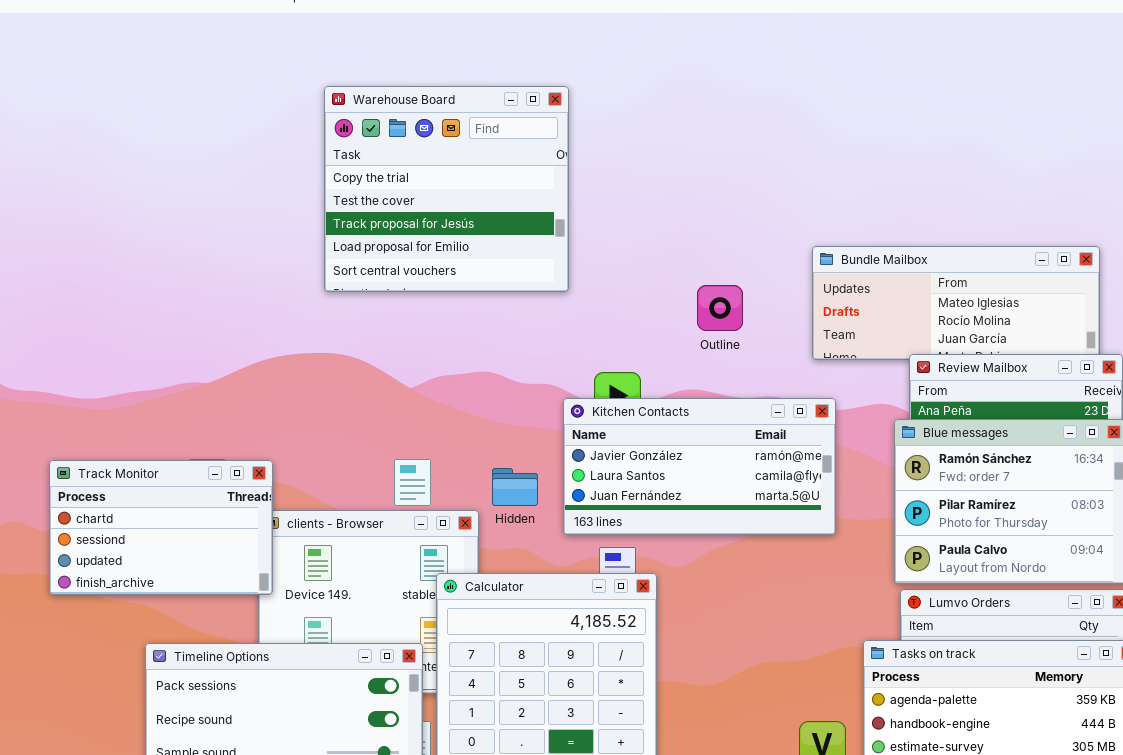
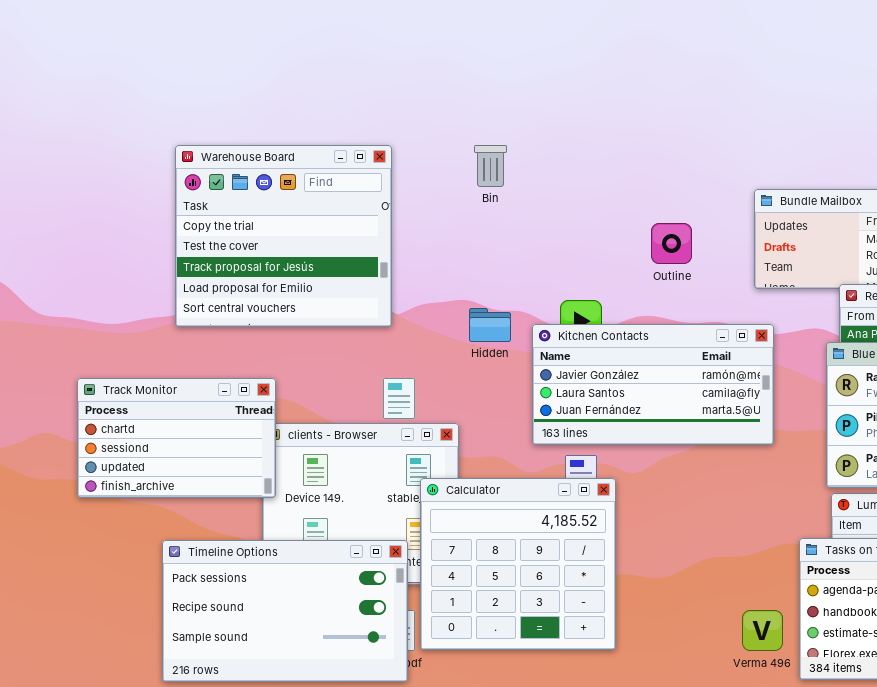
Warehouse Board: [324,86,569,292] -> [175,145,392,327], moved
Hidden: [492,468,538,506] -> [469,308,511,342], moved

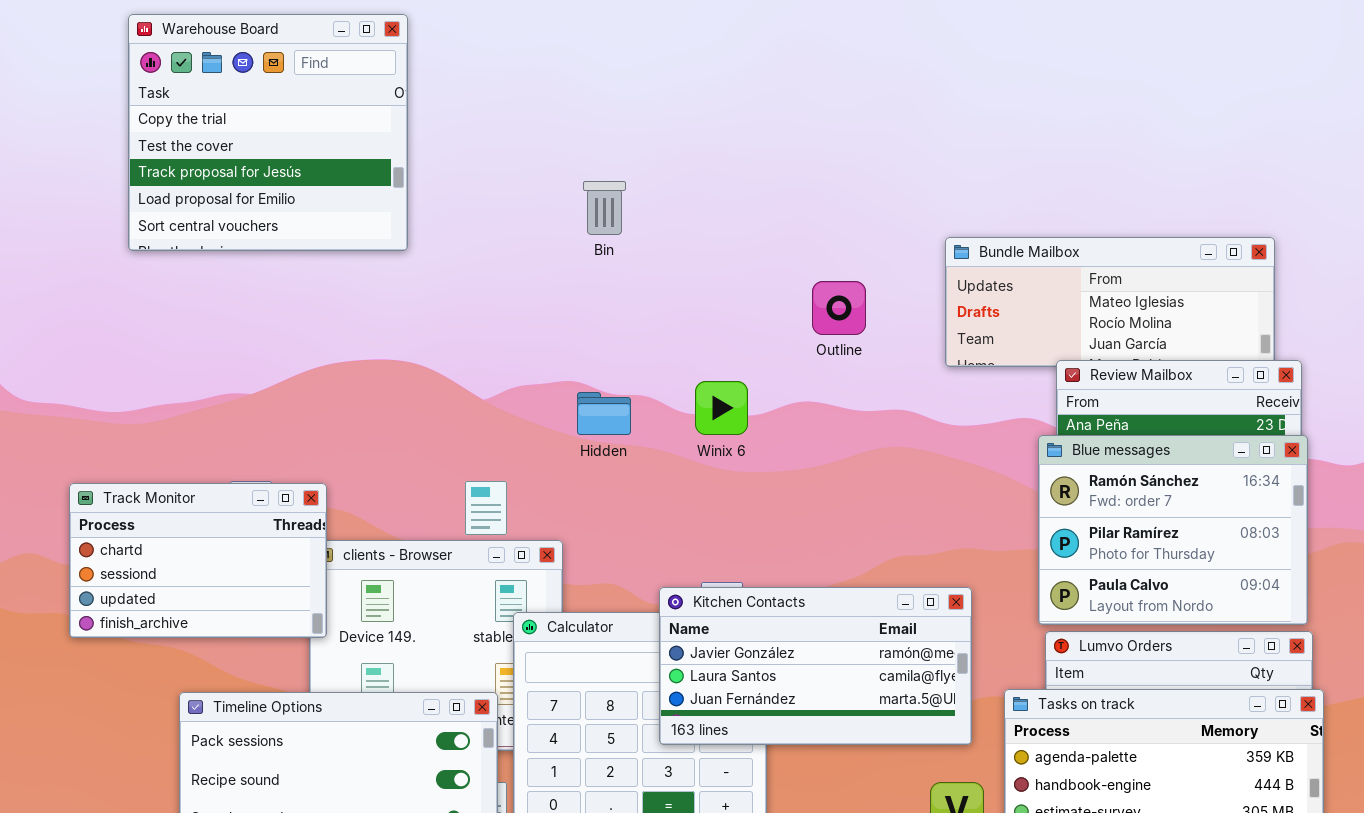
Warehouse Board: [175,145,392,327] -> [128,14,408,251], moved
Kitchen Contacts: [532,324,774,445] -> [659,587,972,745], moved

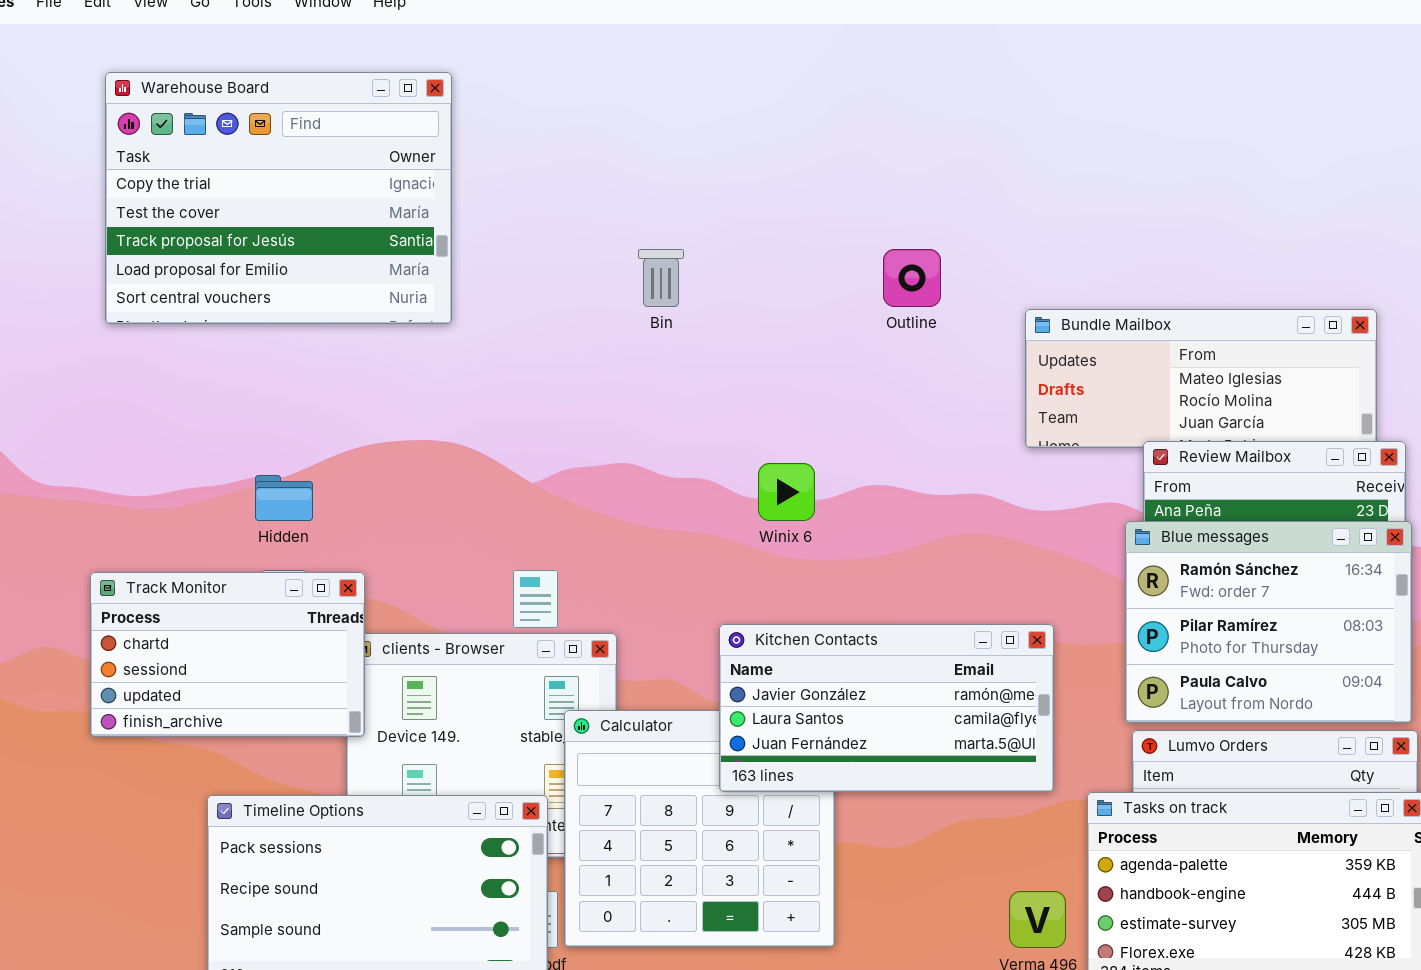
Warehouse Board: [128,14,408,251] -> [105,72,452,324], resized
Outline: [812,281,866,335] -> [883,249,941,307], moved
Hidden: [577,392,631,435] -> [255,475,313,521], moved
Kitchen Contacts: [659,587,972,745] -> [719,624,1054,792], moved

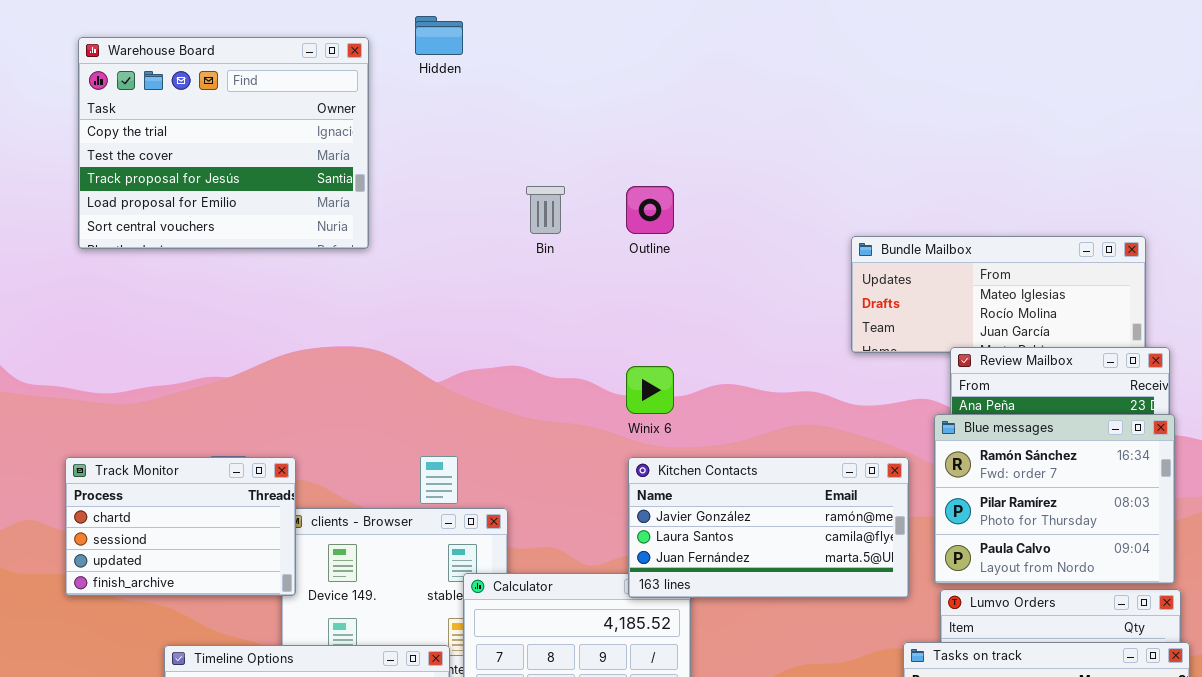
Outline: [883,249,941,307] -> [626,186,674,234], moved
Hidden: [255,475,313,521] -> [415,16,463,55], moved
Kitchen Contacts: [719,624,1054,792] -> [628,457,909,598], moved

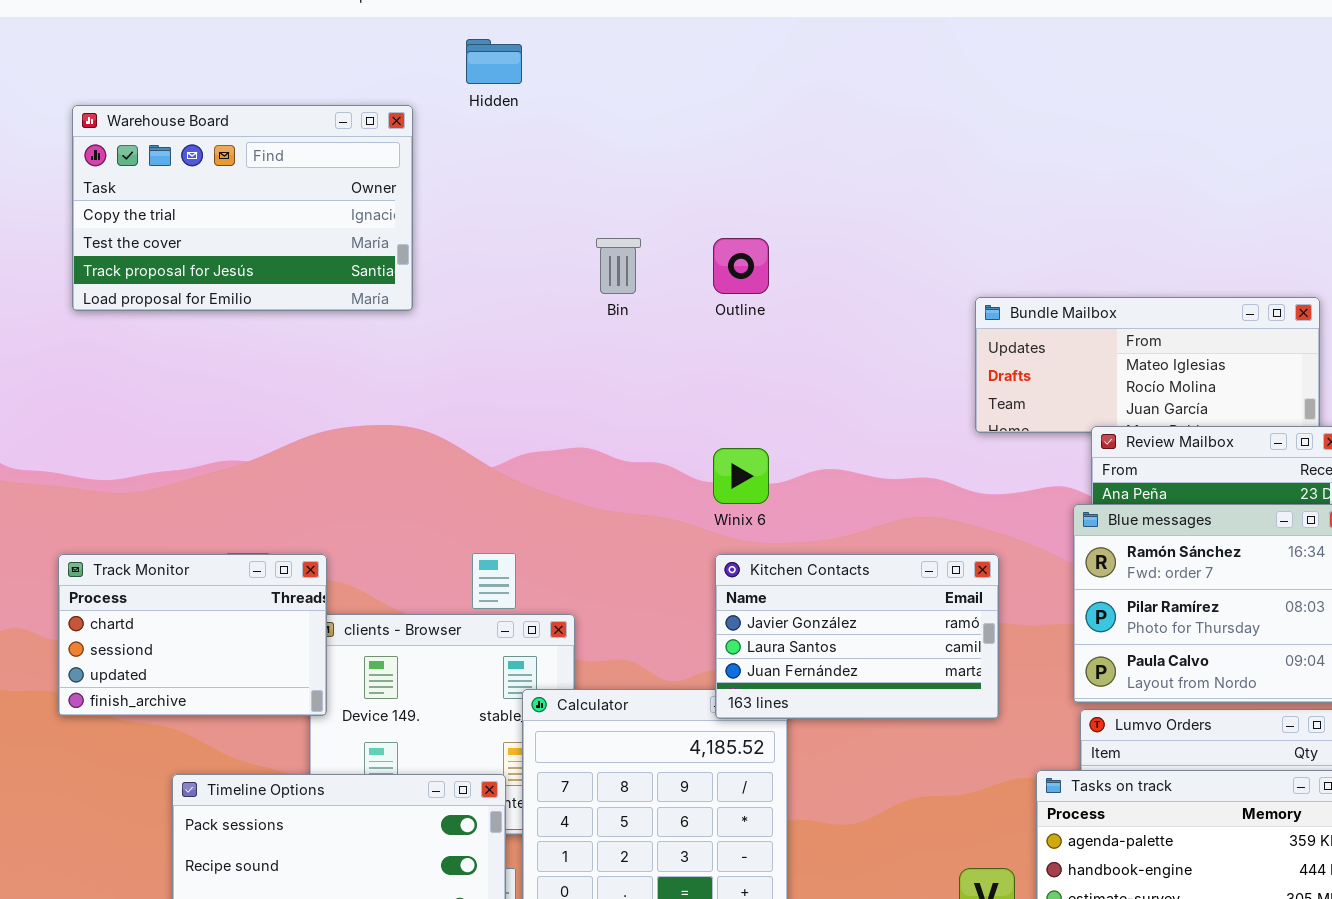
Warehouse Board: [78,37,369,249] -> [72,105,413,311], resized
Kitchen Contacts: [628,457,909,598] -> [715,554,999,719], resized

